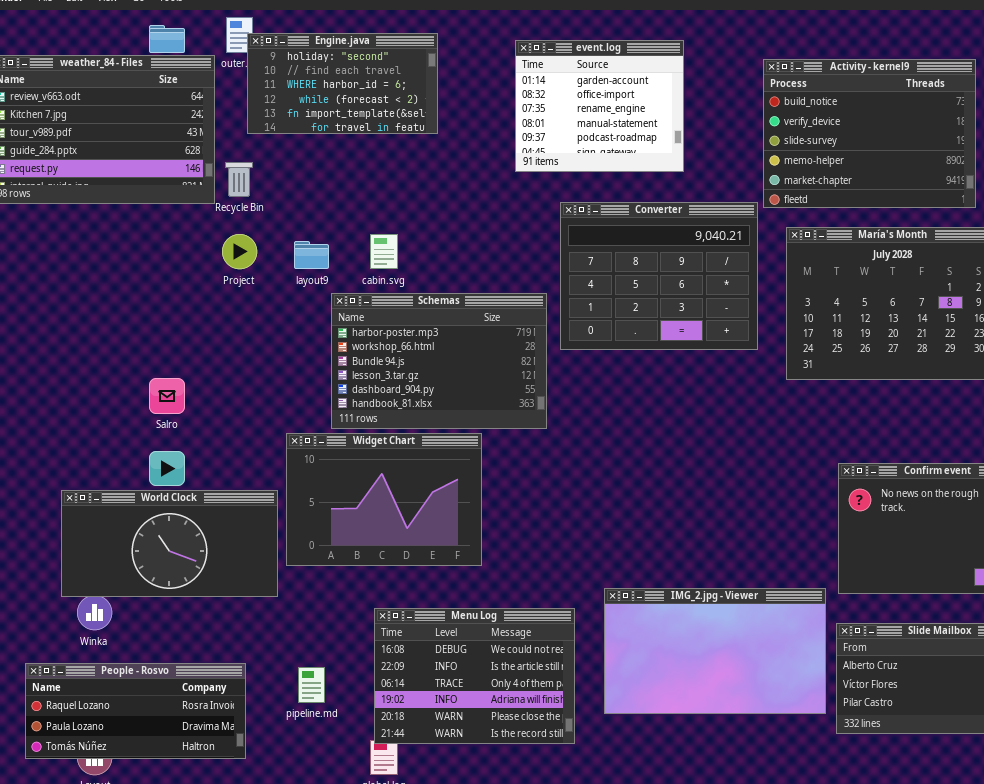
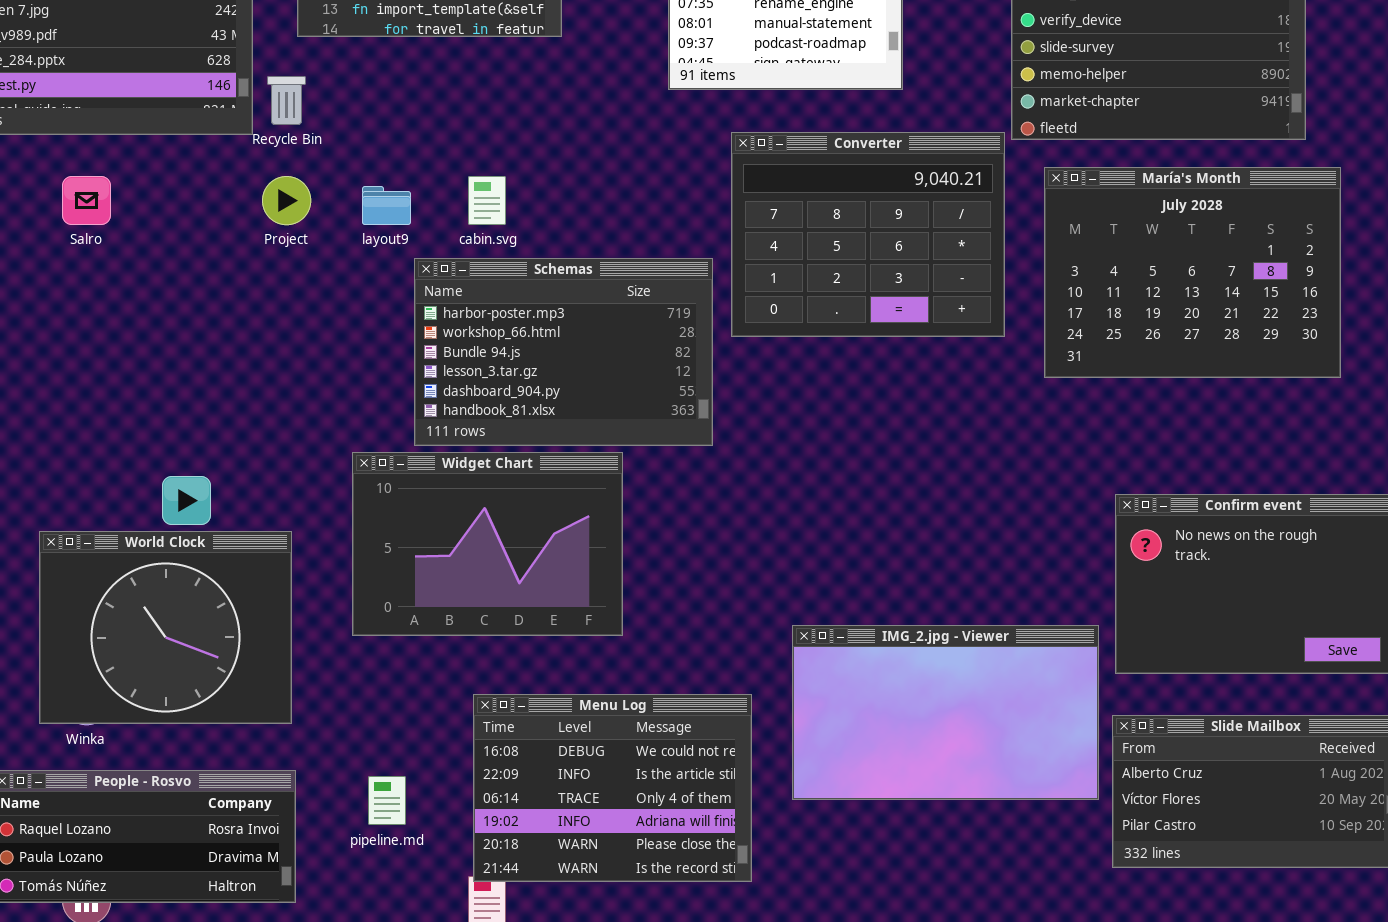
Salro: [149,378,185,414] -> [62,176,111,225], moved
World Clock: [61,490,278,597] -> [39,531,292,724], resized
IMG_2.jpg - Viewer: [604,588,826,714] -> [792,625,1099,800], moved

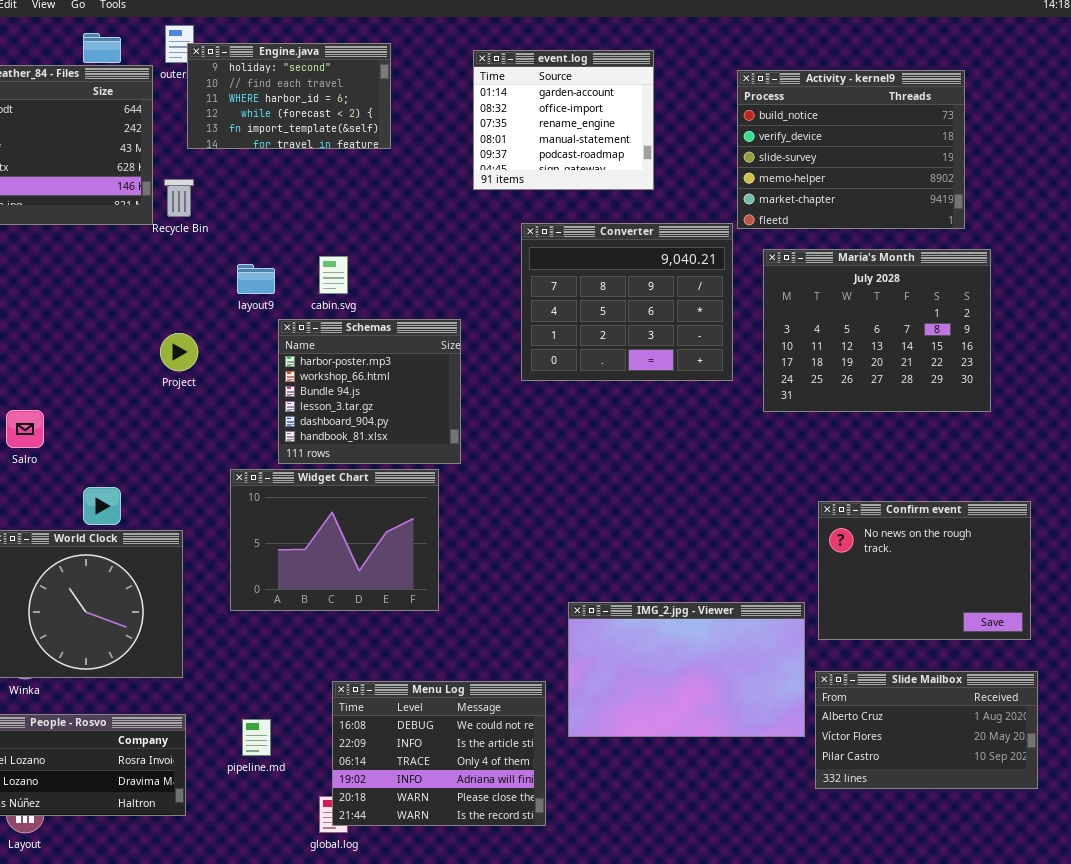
Salro: [62,176,111,225] -> [6,410,44,448], moved
Project: [262,176,311,225] -> [160,333,198,371], moved
Schemas: [414,258,713,446] -> [278,319,461,464], resized
Menu Log: [473,694,752,882] -> [332,681,546,826], moved

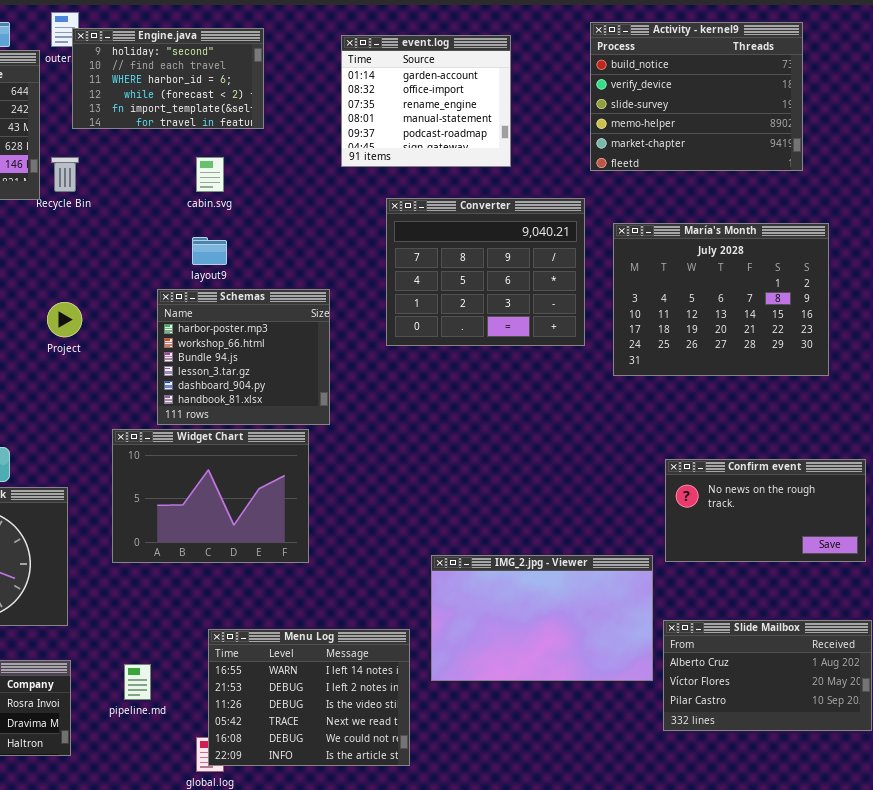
Activity - kernel9: [737,70,965,229] -> [590,22,803,171], moved
cabin.svg: [319,256,348,294] -> [196,157,224,192], moved
layout9: [237,264,275,294] -> [192,237,227,265], moved
Confirm event: [818,501,1031,640] -> [665,459,866,562], resized
Menu Log: [332,681,546,826] -> [208,629,410,766], scrolled up 4 rows

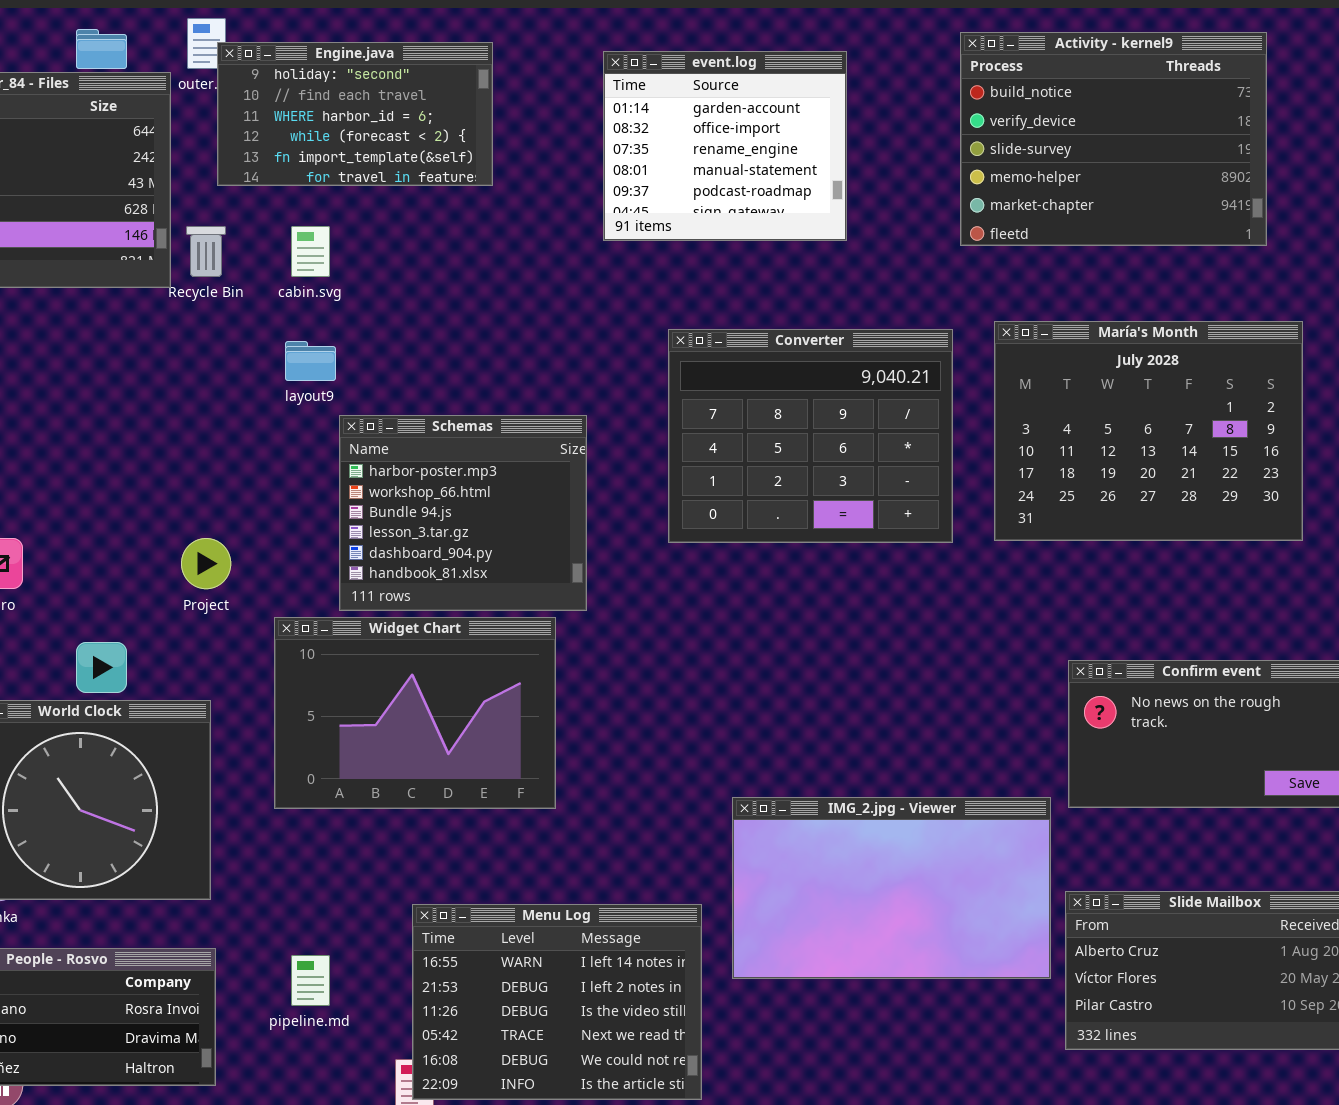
cabin.svg: [196,157,224,192] -> [291,226,330,277], moved
Converter: [386,198,585,346] -> [668,329,953,543], moved
layout9: [192,237,227,265] -> [285,341,336,381], moved
Project: [47,302,82,337] -> [181,538,231,589], moved

